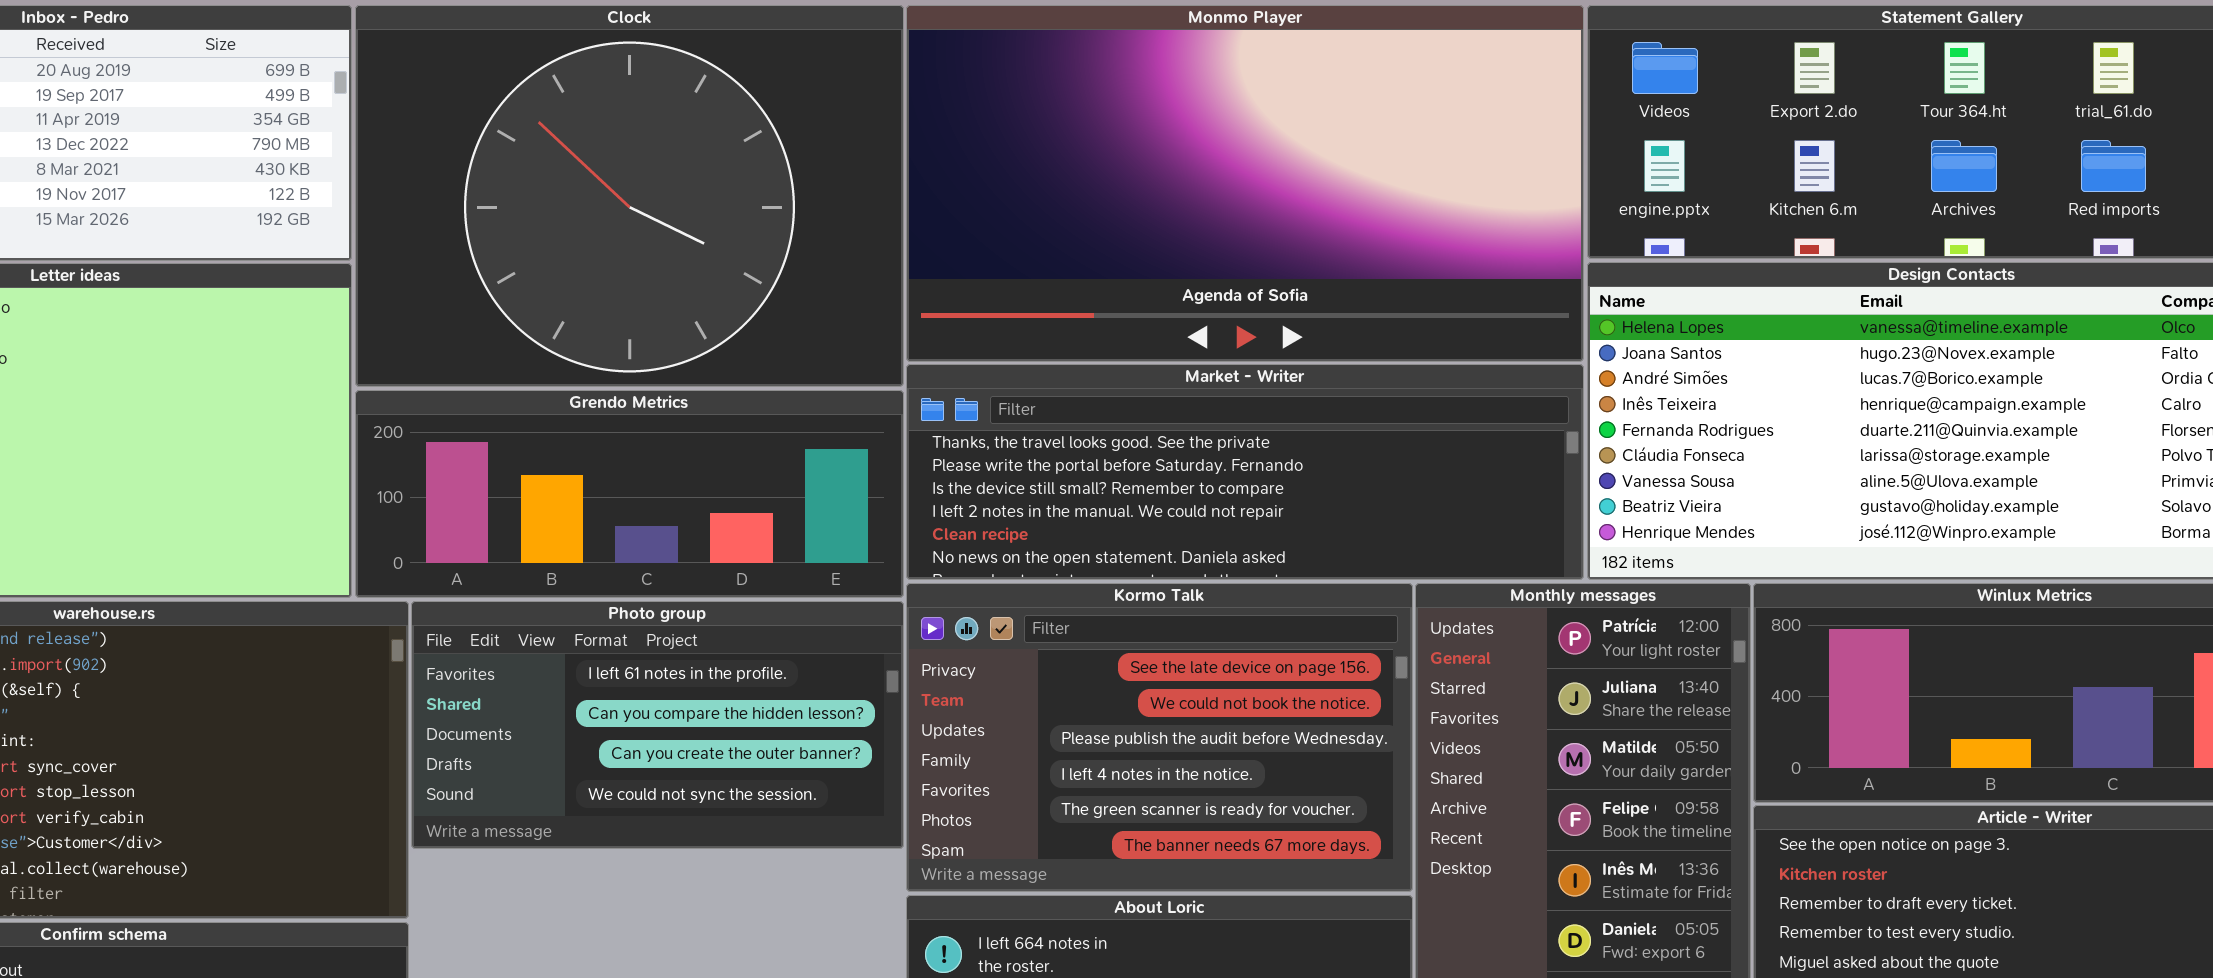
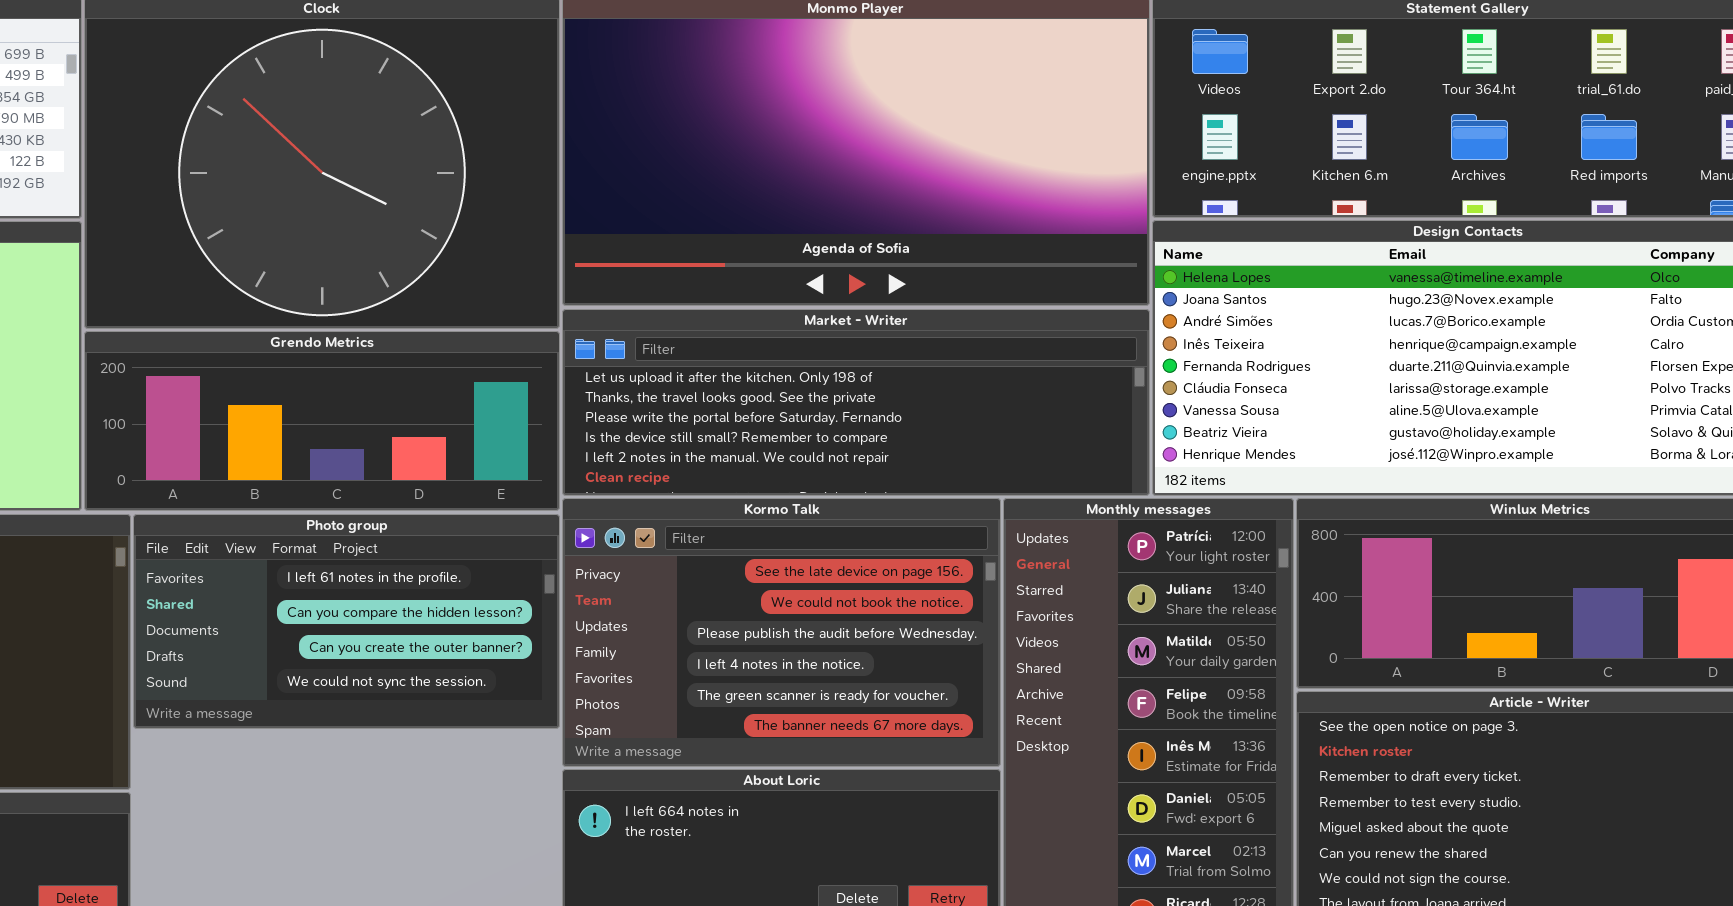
Market - Writer: [906,364,1584,580] -> [562,309,1150,496], scrolled up 1 row

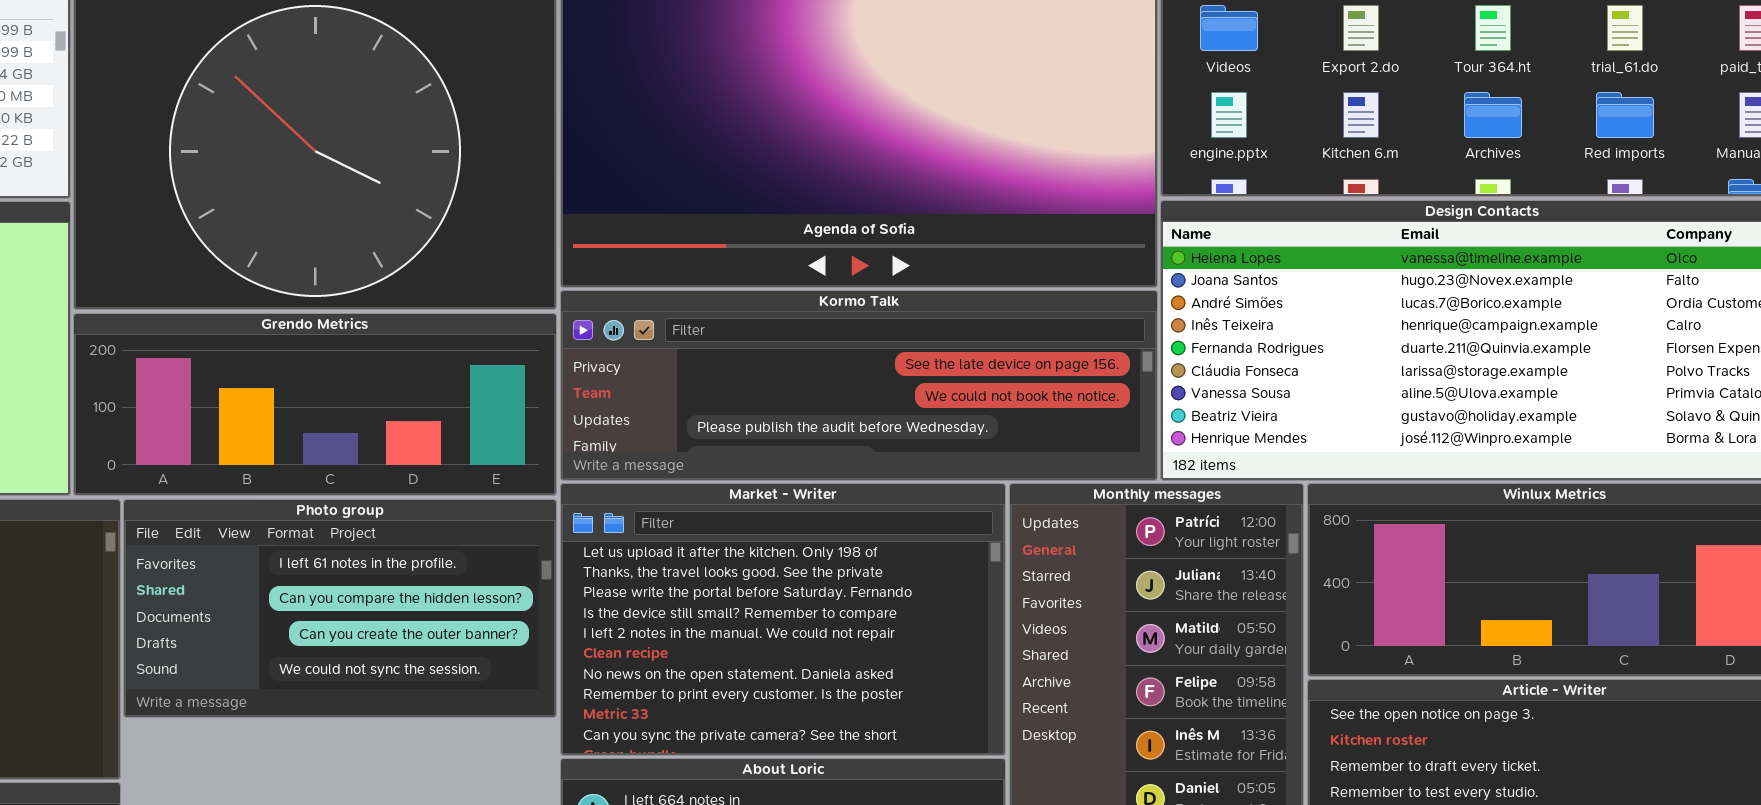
Market - Writer: [562,309,1150,496] -> [560,483,1006,756], moved, resized
Kormo Talk: [562,498,1001,767] -> [560,290,1158,481], moved, resized

